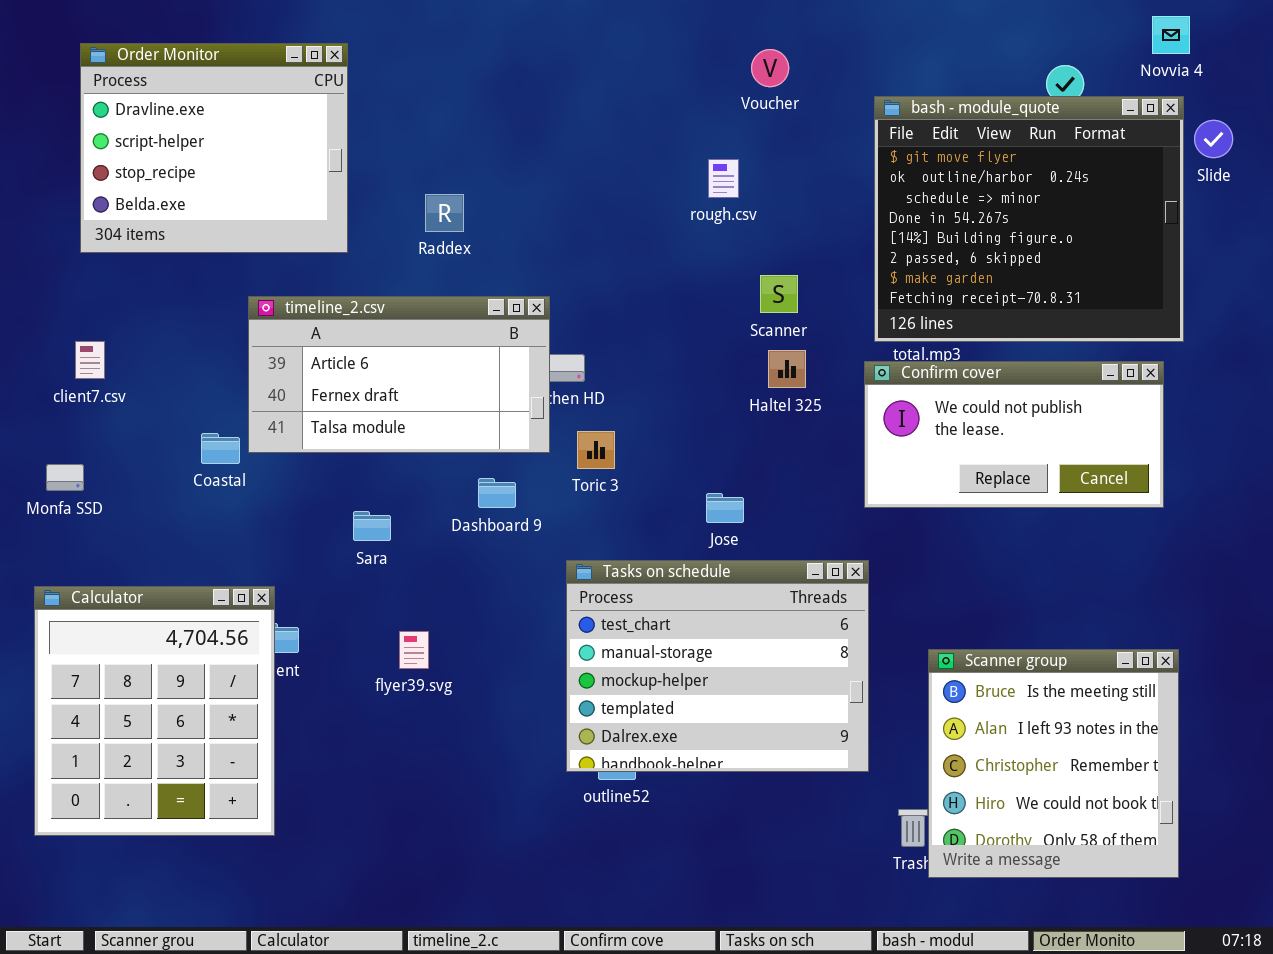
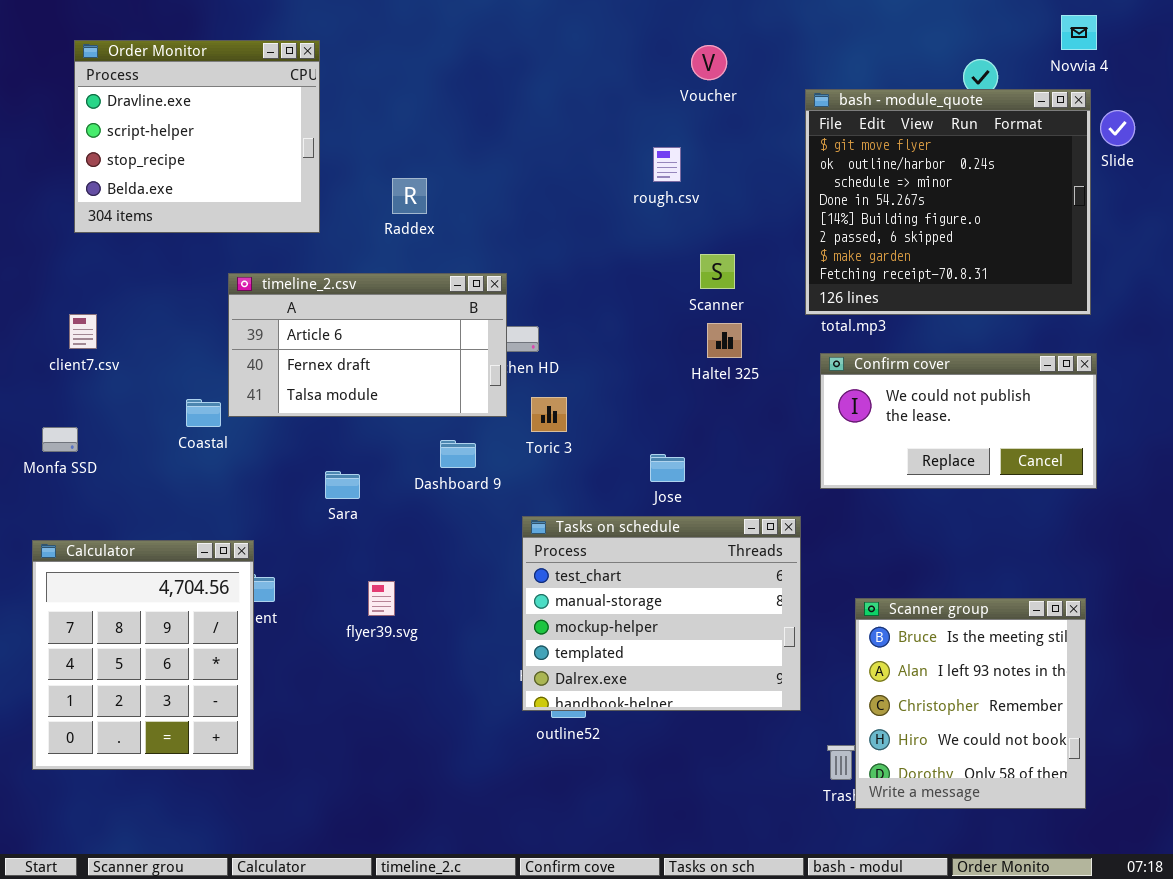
Confirm cover: [864,361,1164,508] -> [820,353,1097,489], moved

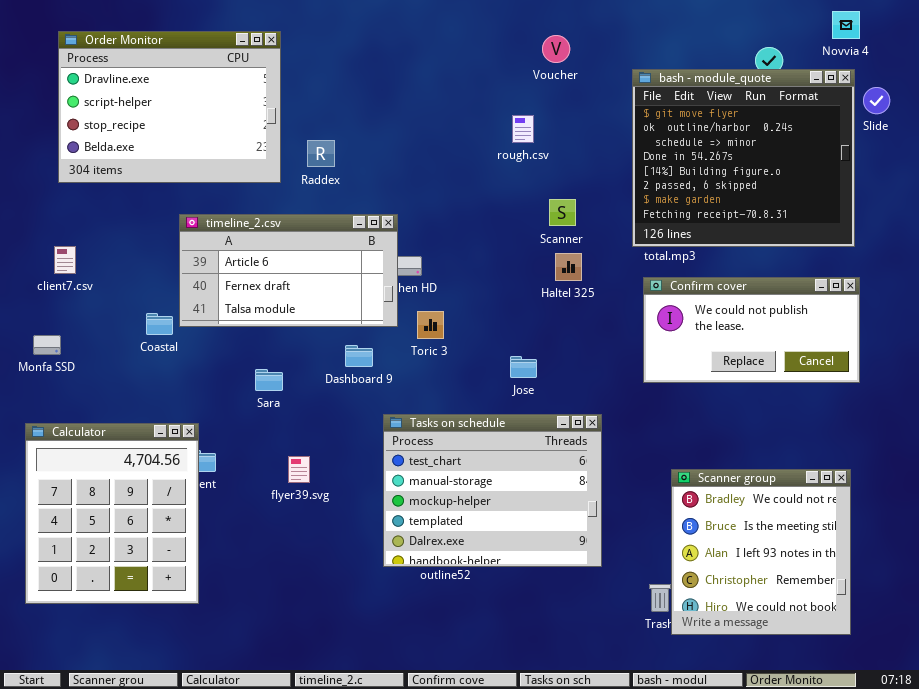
Order Monitor: [74,40,320,233] -> [58,31,281,183], resized
Tasks on schedule: [522,516,801,711] -> [383,414,602,567], moved
Scanner group: [855,598,1086,809] -> [671,469,851,635], scrolled up 1 row

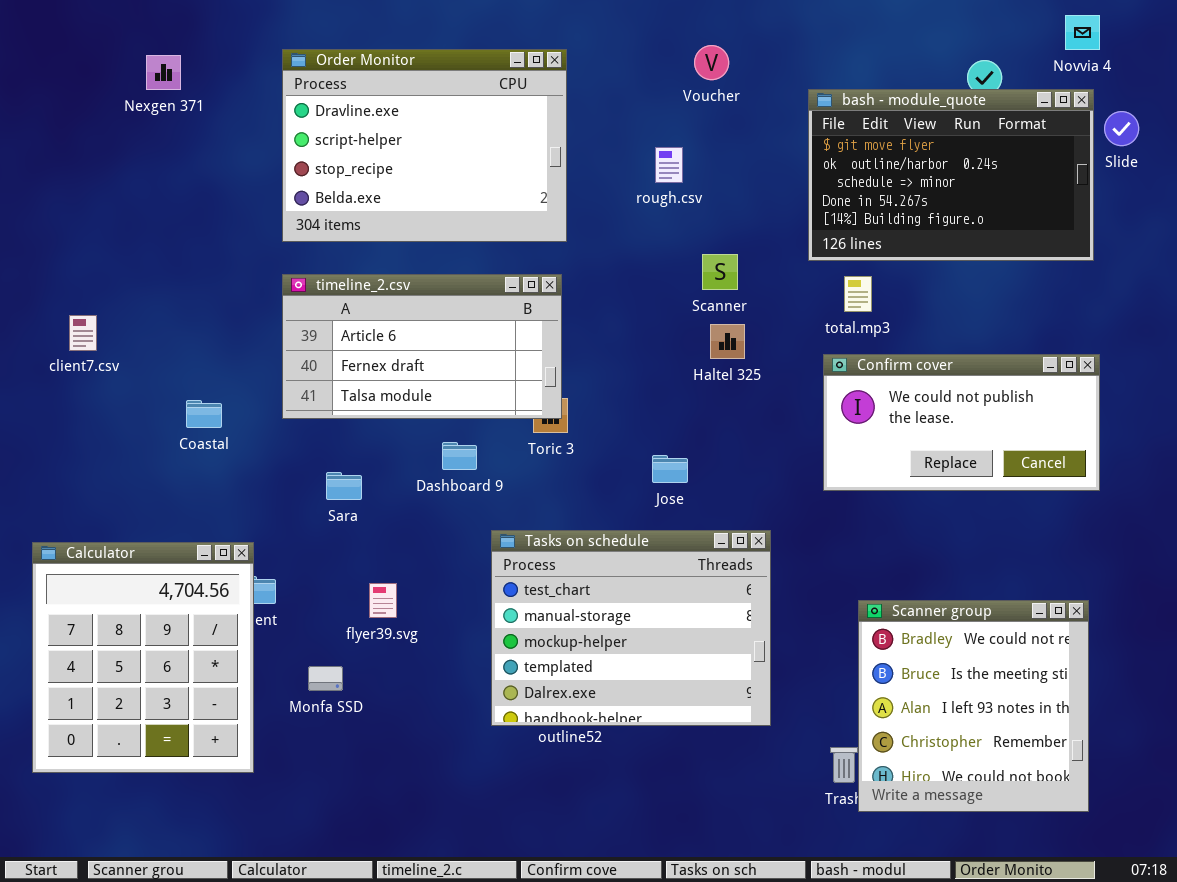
Order Monitor: [58,31,281,183] -> [282,49,567,242], moved
bash - module_quote: [632,69,855,247] -> [808,89,1094,261], resized
timeline_2.csv: [179,214,398,327] -> [282,274,562,419], moved
Monfa SSD: [33,335,61,355] -> [308,666,343,691], moved

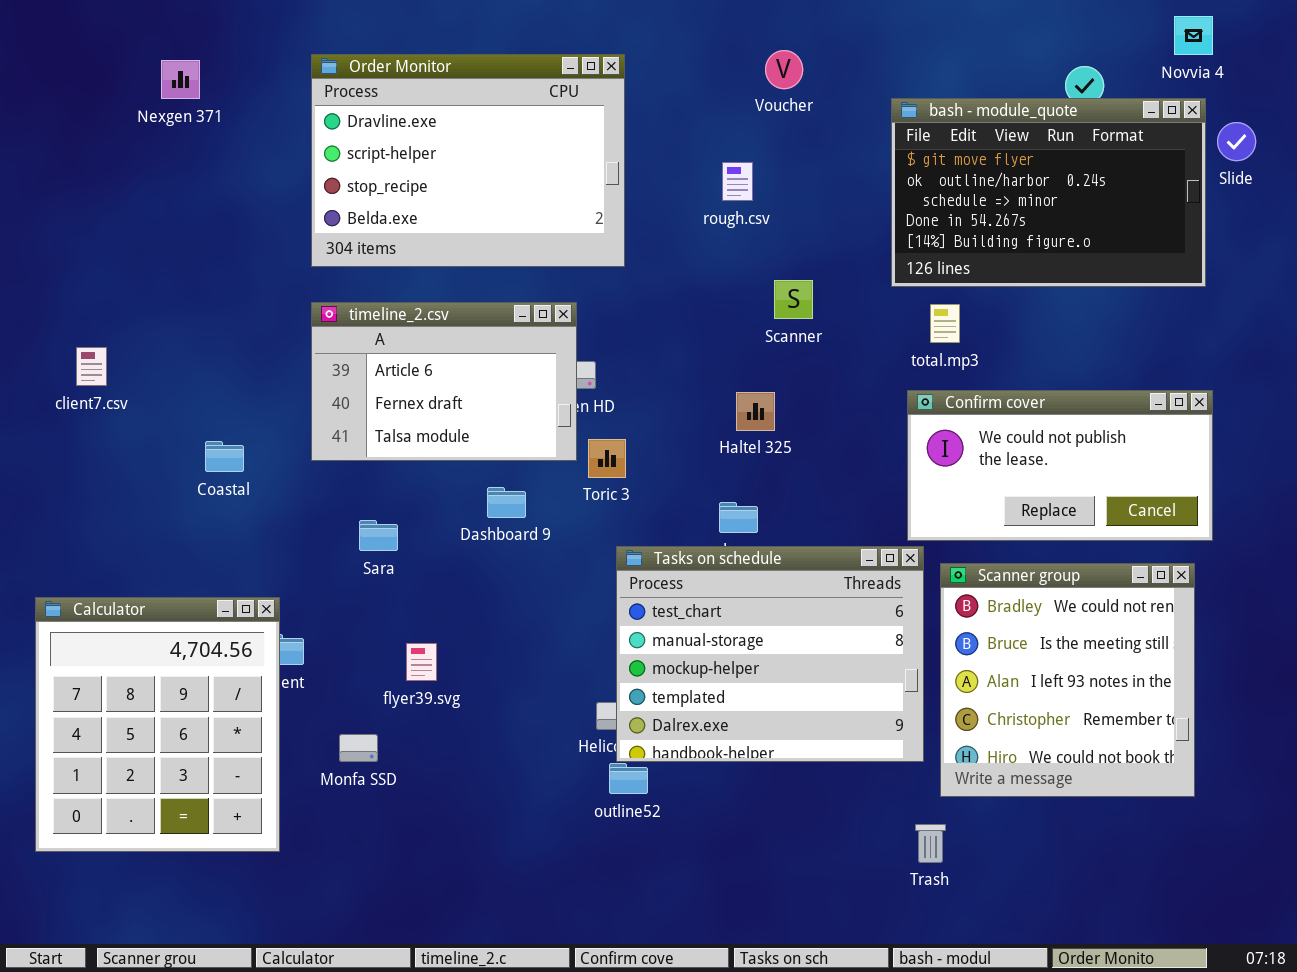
timeline_2.csv: [282,274,562,419] -> [311,302,577,461], resized
Haltel 325: [710,324,745,359] -> [736,392,775,431], moved
Tasks on schedule: [491,530,771,726] -> [616,546,924,762], moved
Scanner group: [858,600,1089,812] -> [940,563,1195,797], moved

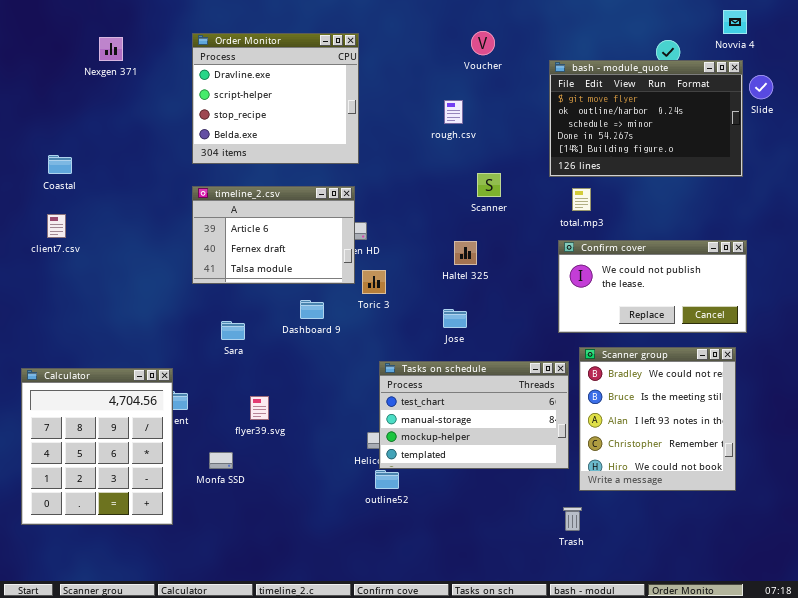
Order Monitor: [311,54,625,267] -> [192,33,359,164], resized
Coastal: [205,441,244,472] -> [48,155,72,174], moved
Tasks on schedule: [616,546,924,762] -> [379,361,569,469], resized

